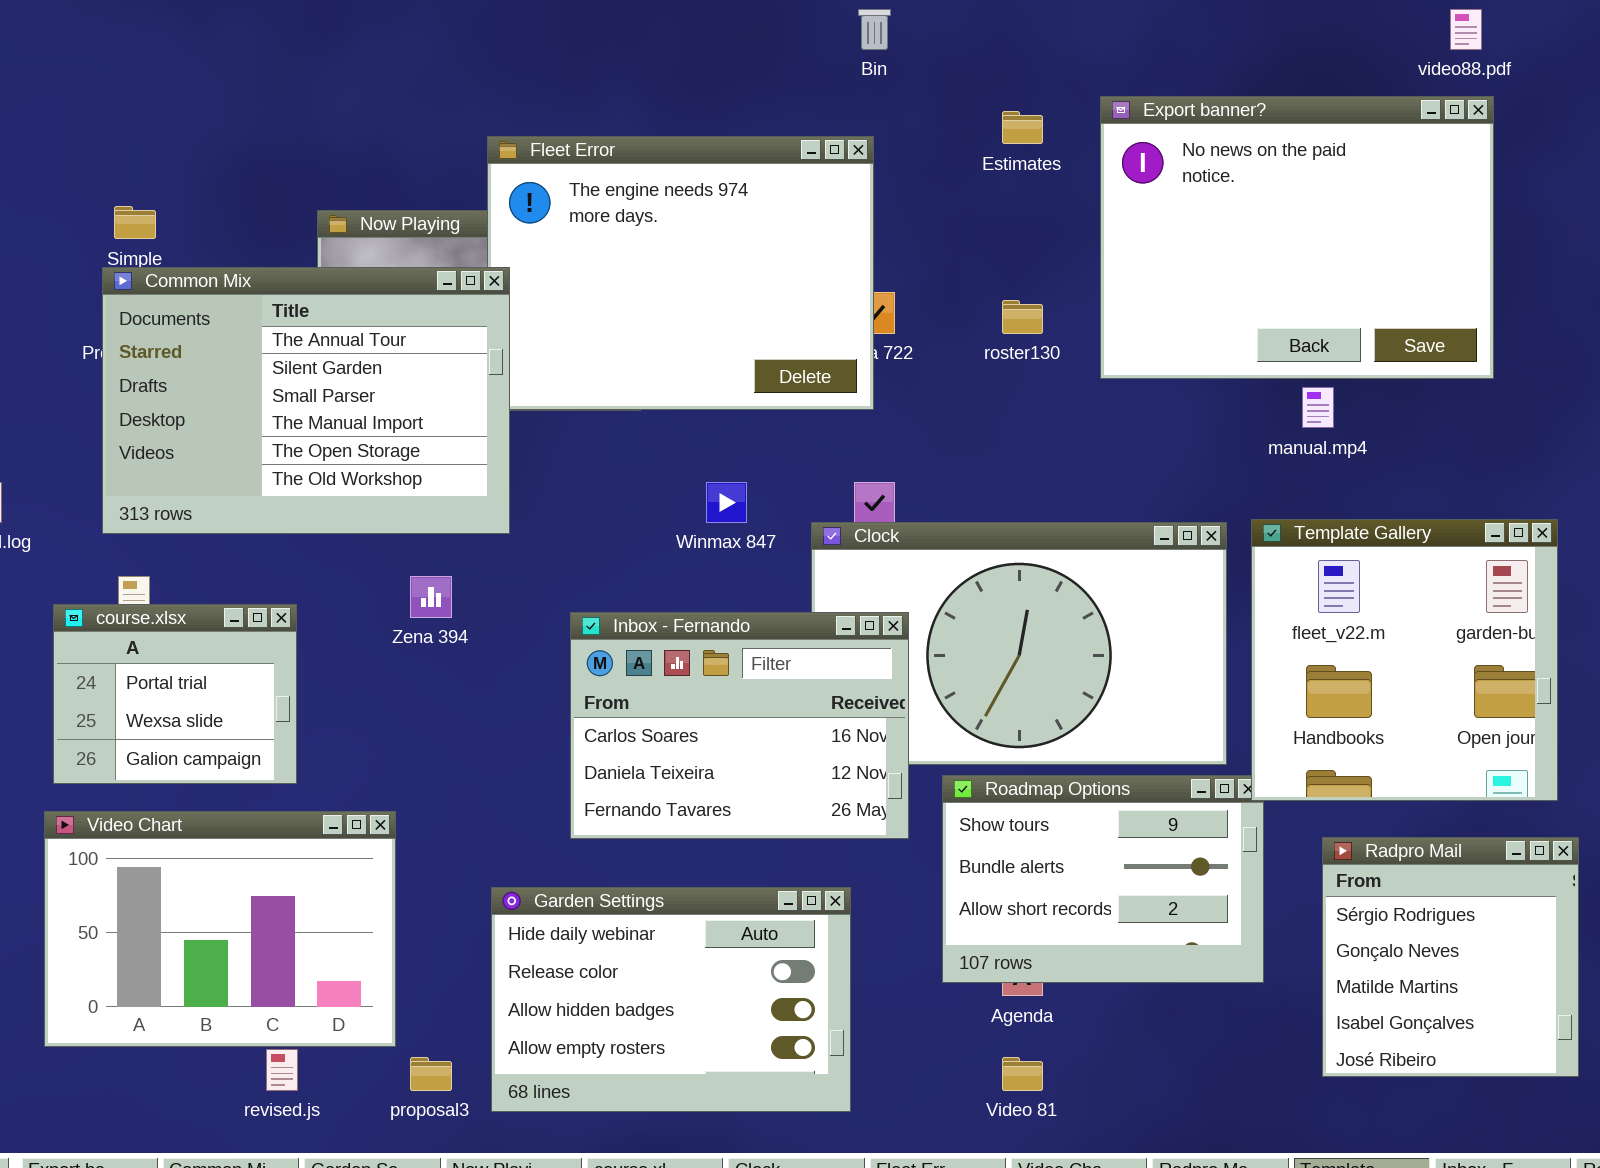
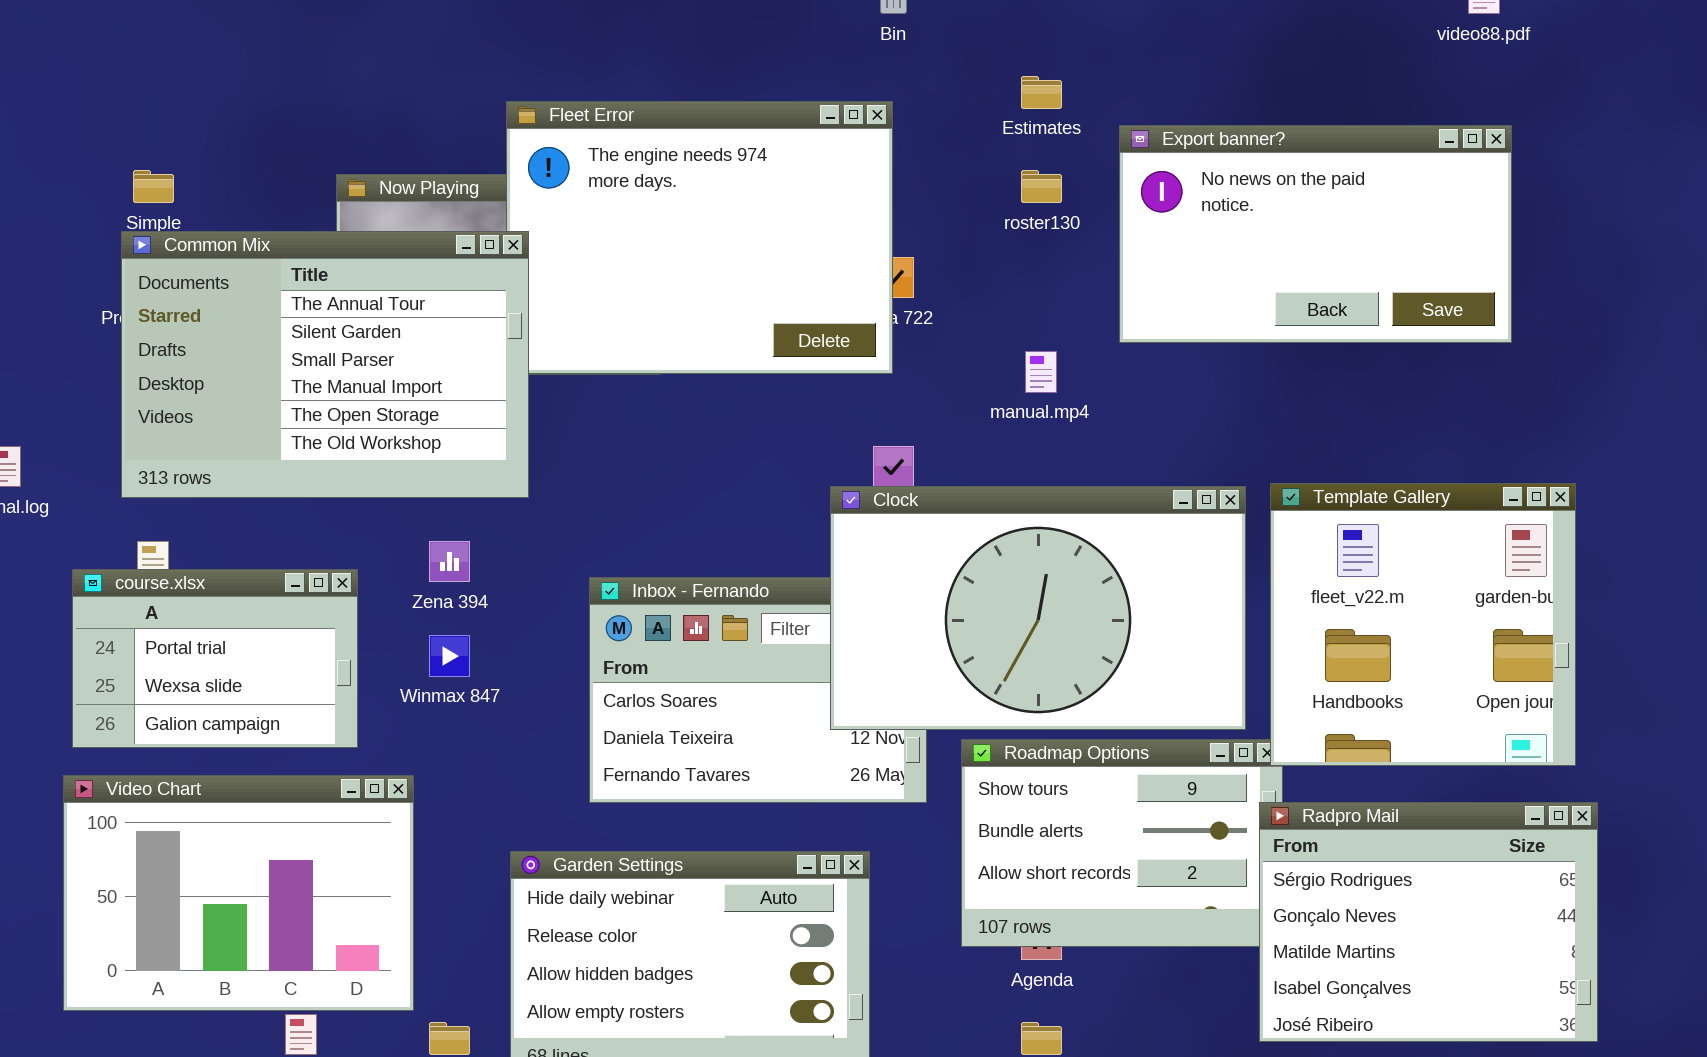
Export banner?: [1100,96,1494,379] -> [1119,125,1512,343], resized
roster130: [1002,300,1043,334] -> [1021,170,1062,203], moved
manual.mp4: [1302,387,1334,428] -> [1025,351,1057,393], moved
Winmax 847: [706,482,747,523] -> [429,635,470,677], moved
Clock: [811,522,1227,765] -> [830,486,1246,730], raised
course.xlsx: [53,604,297,784] -> [72,569,358,748], resized
Radpro Mail: [1322,837,1579,1077] -> [1259,802,1598,1042], resized

